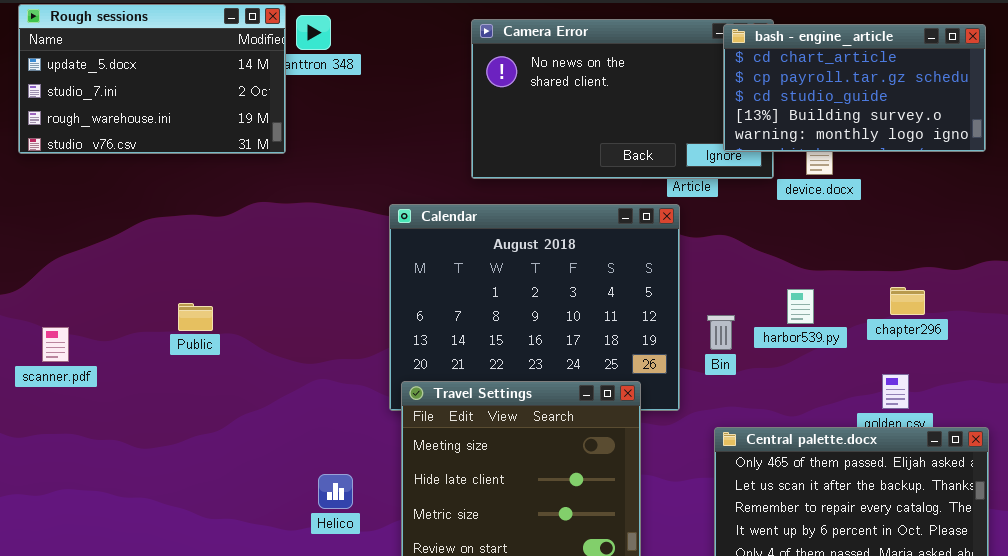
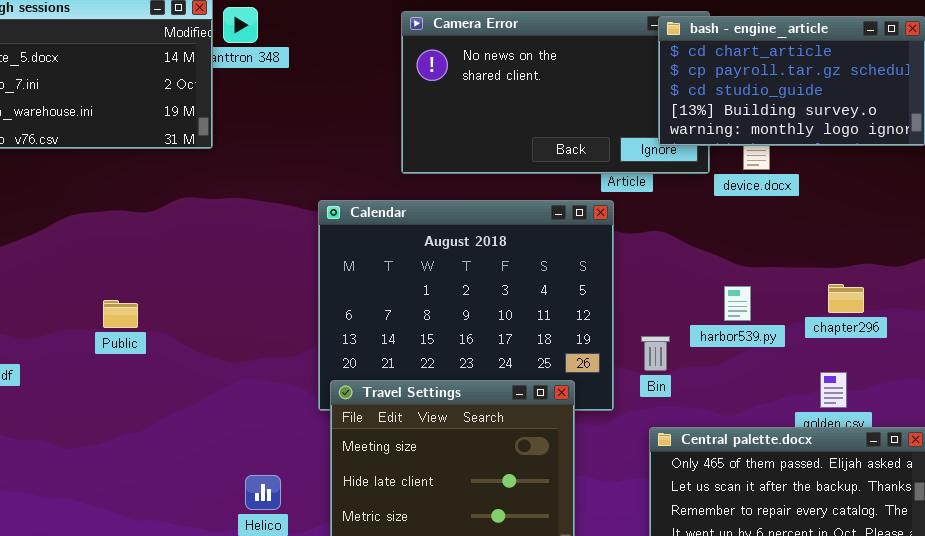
Bin: [707,315,735,350] -> [641,336,670,371], moved

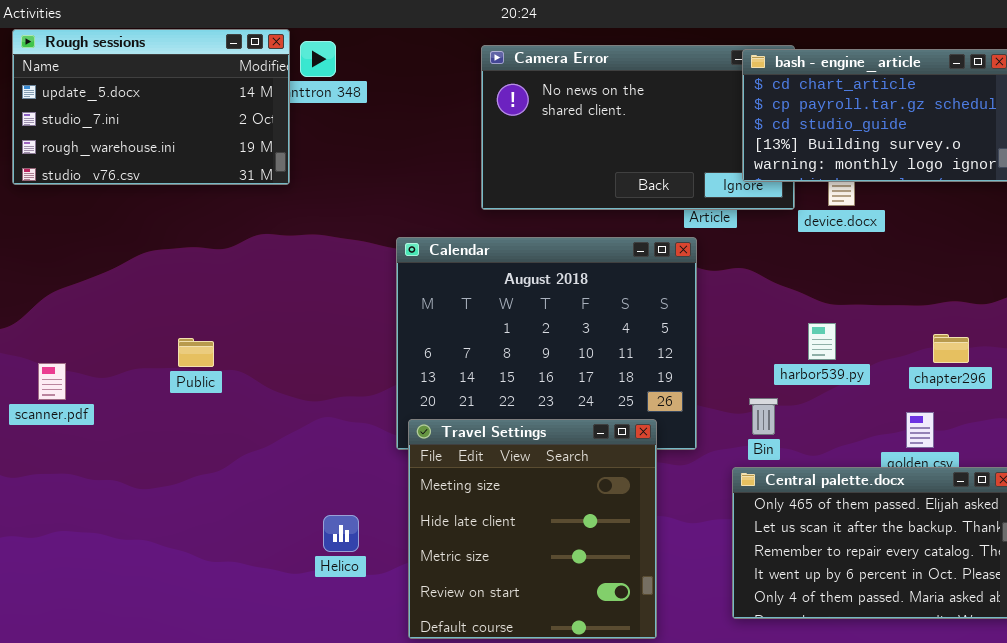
chapter296: [828,284,864,313] -> [933,334,969,363], moved
Bin: [641,336,670,371] -> [749,398,778,435], moved

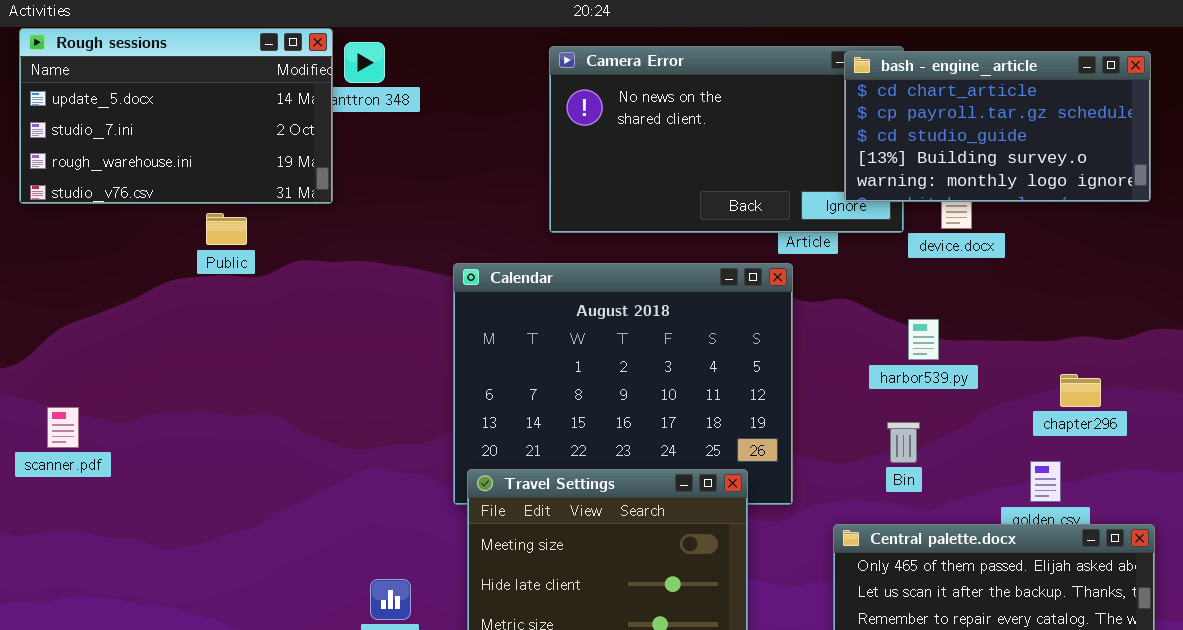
harbor539.py: [808,323,836,360] -> [908,319,939,360], moved
Public: [178,338,214,367] -> [206,213,247,245], moved
Bin: [749,398,778,435] -> [887,422,920,463], moved

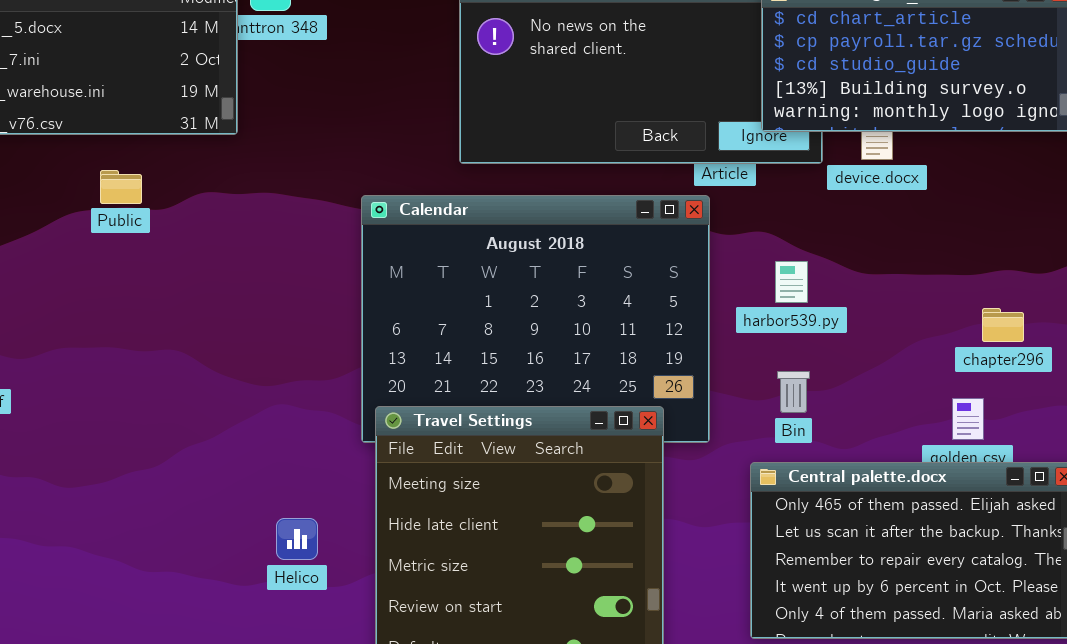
Public: [206,213,247,245] -> [100,170,142,204], moved
harbor539.py: [908,319,939,360] -> [775,261,808,303], moved
Bin: [887,422,920,463] -> [777,371,810,413], moved

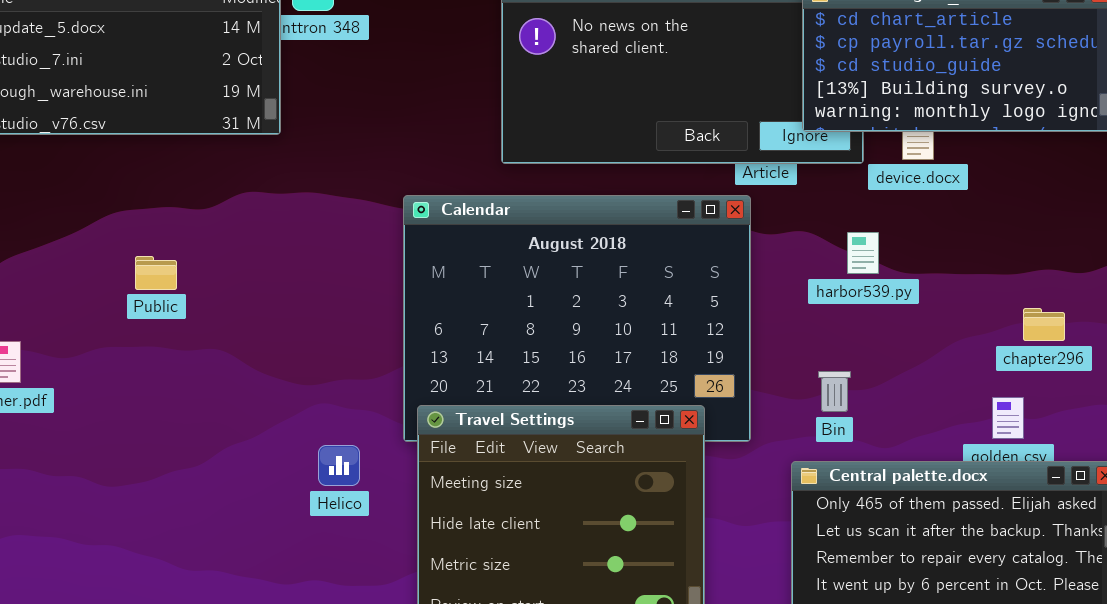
Public: [100,170,142,204] -> [135,256,177,290], moved
harbor539.py: [775,261,808,303] -> [847,232,879,274], moved
Helico: [276,518,318,560] -> [318,445,360,486], moved

